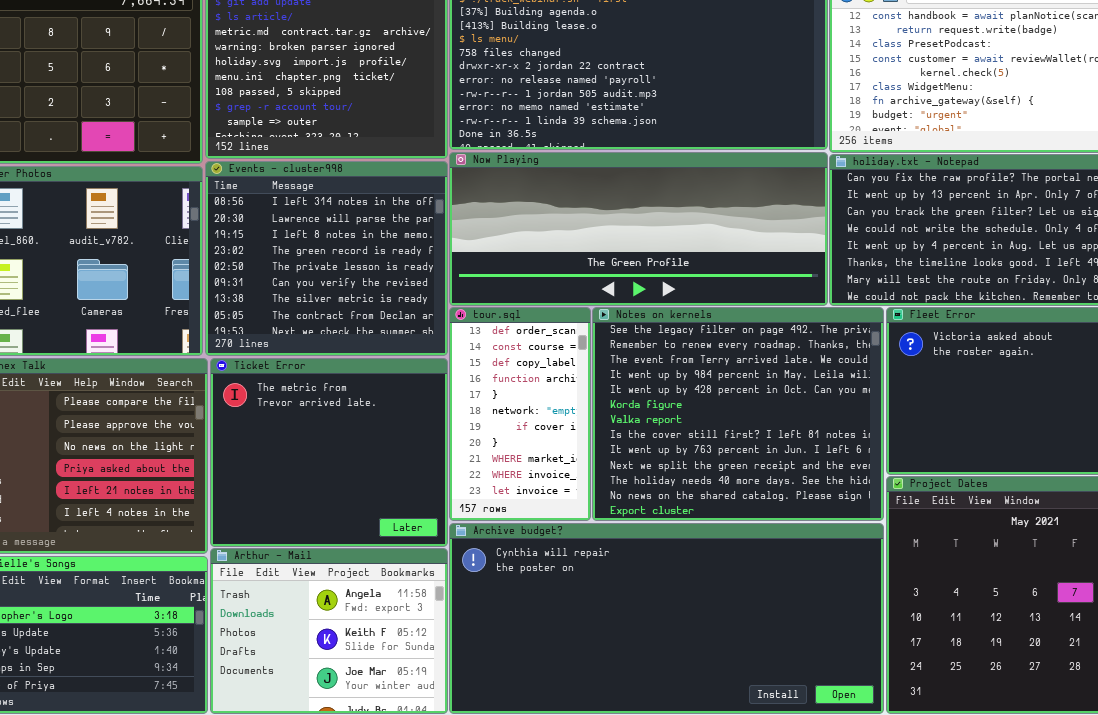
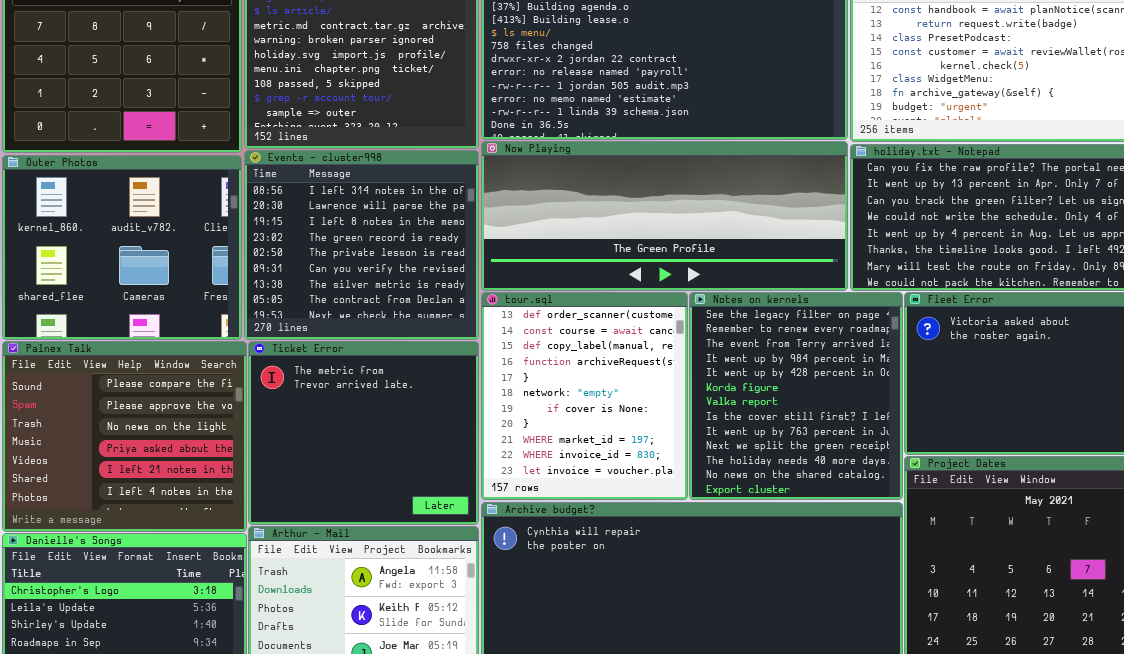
tour.sql: [449,307,591,521] -> [481,292,688,500], resized
Notes on kernels: [592,307,884,521] -> [689,292,903,500], resized

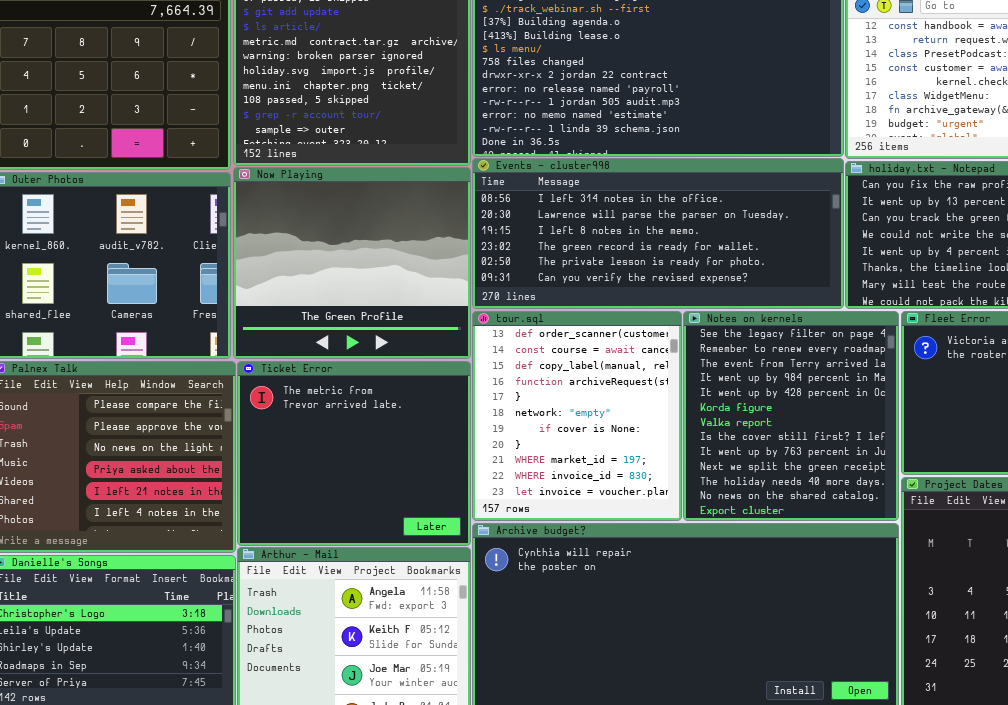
Now Playing: [481,141,848,291] -> [233,167,471,359], moved, resized
Events - cluster998: [244,150,479,340] -> [472,158,844,309], moved, resized

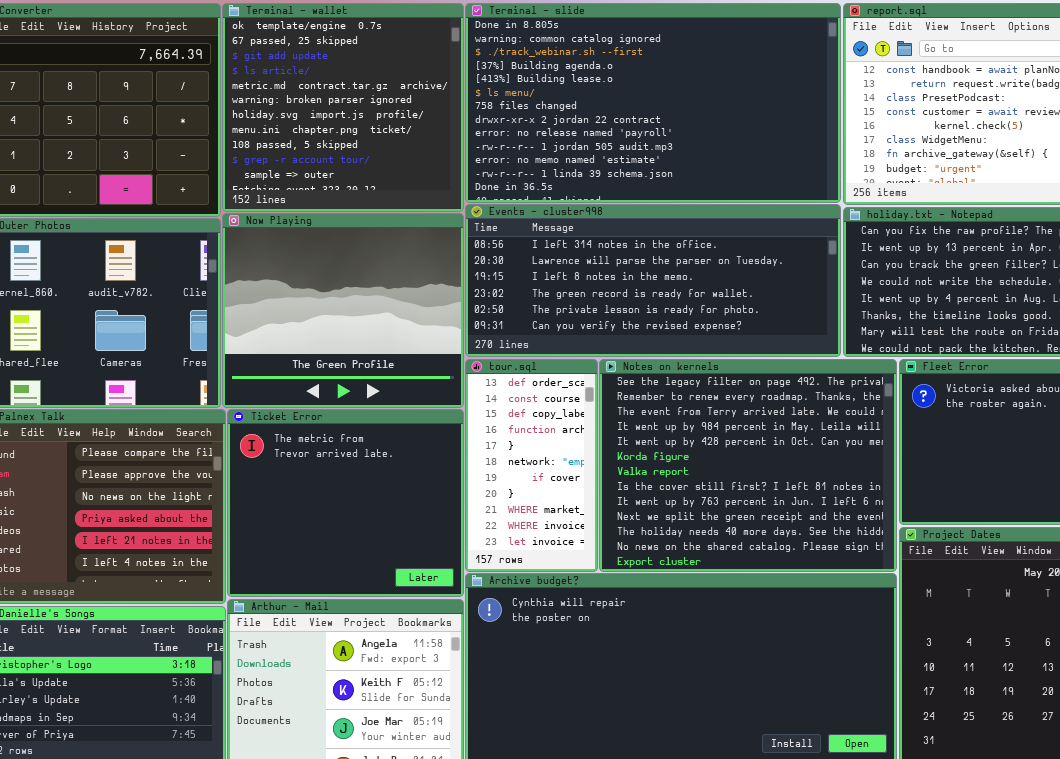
tour.sql: [472,311,682,521] -> [465,359,598,572], resized
Notes on kernels: [683,311,899,521] -> [599,359,897,572], resized

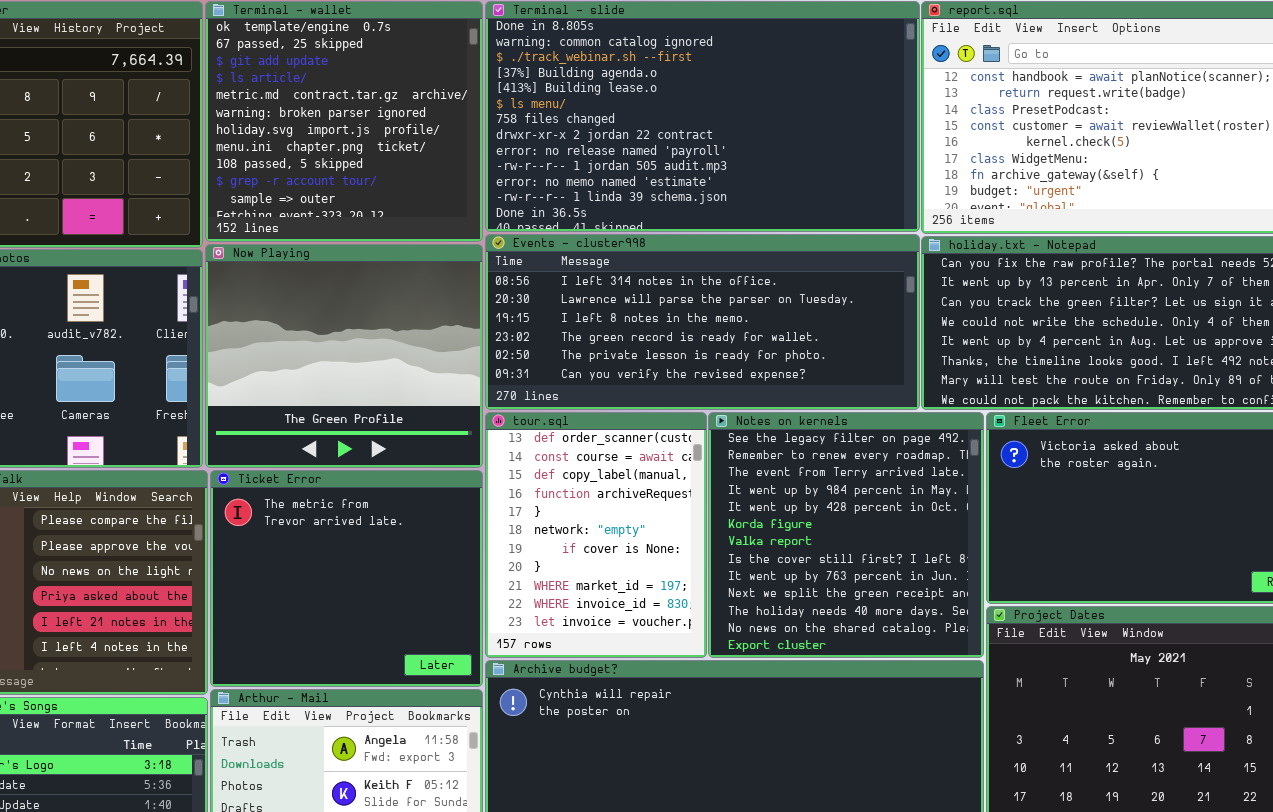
tour.sql: [465,359,598,572] -> [485,412,707,658], resized
Notes on kernels: [599,359,897,572] -> [708,412,984,658], resized

